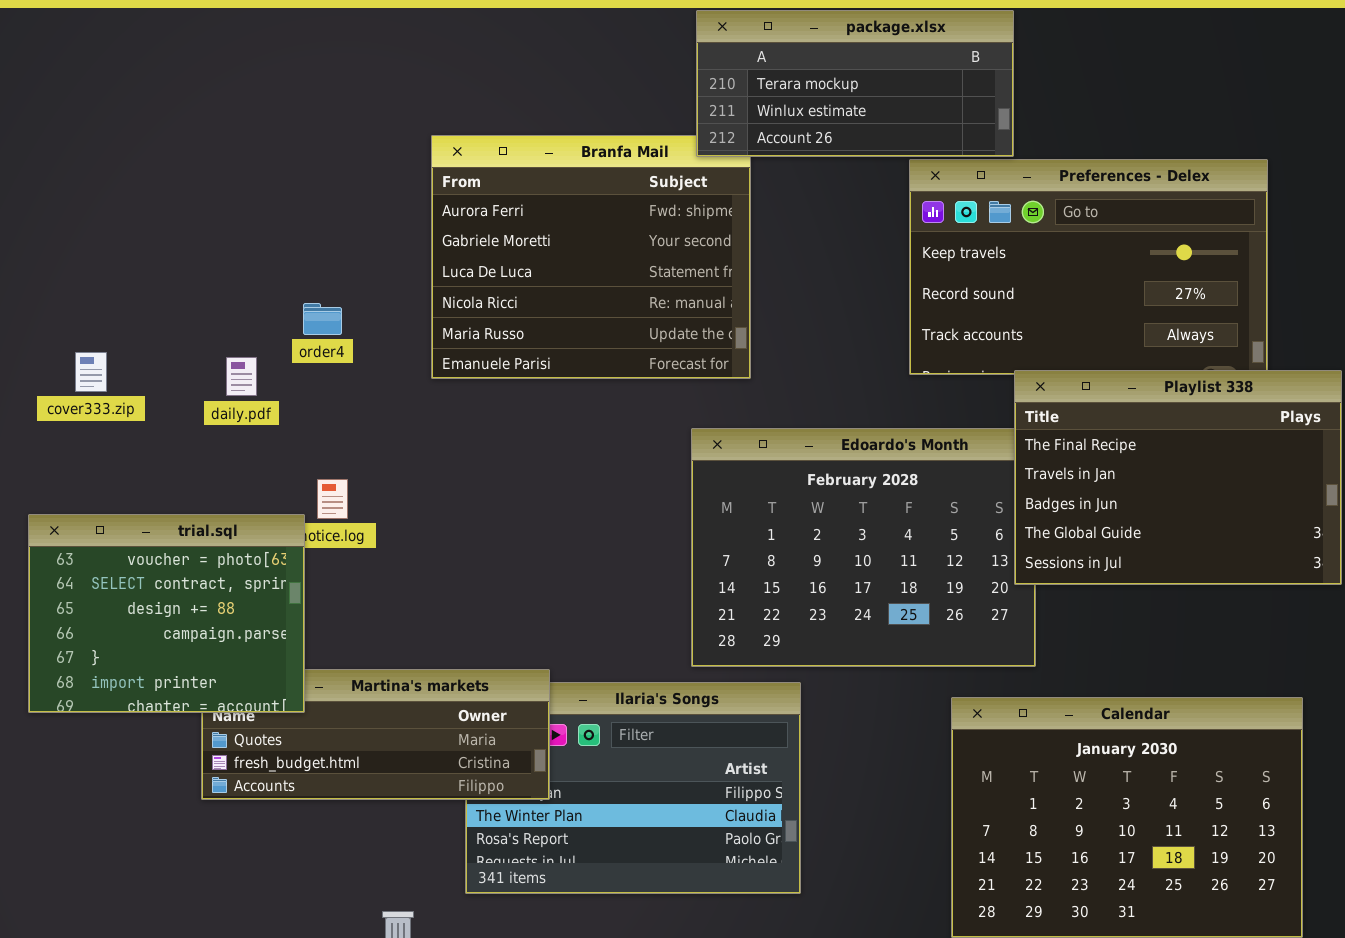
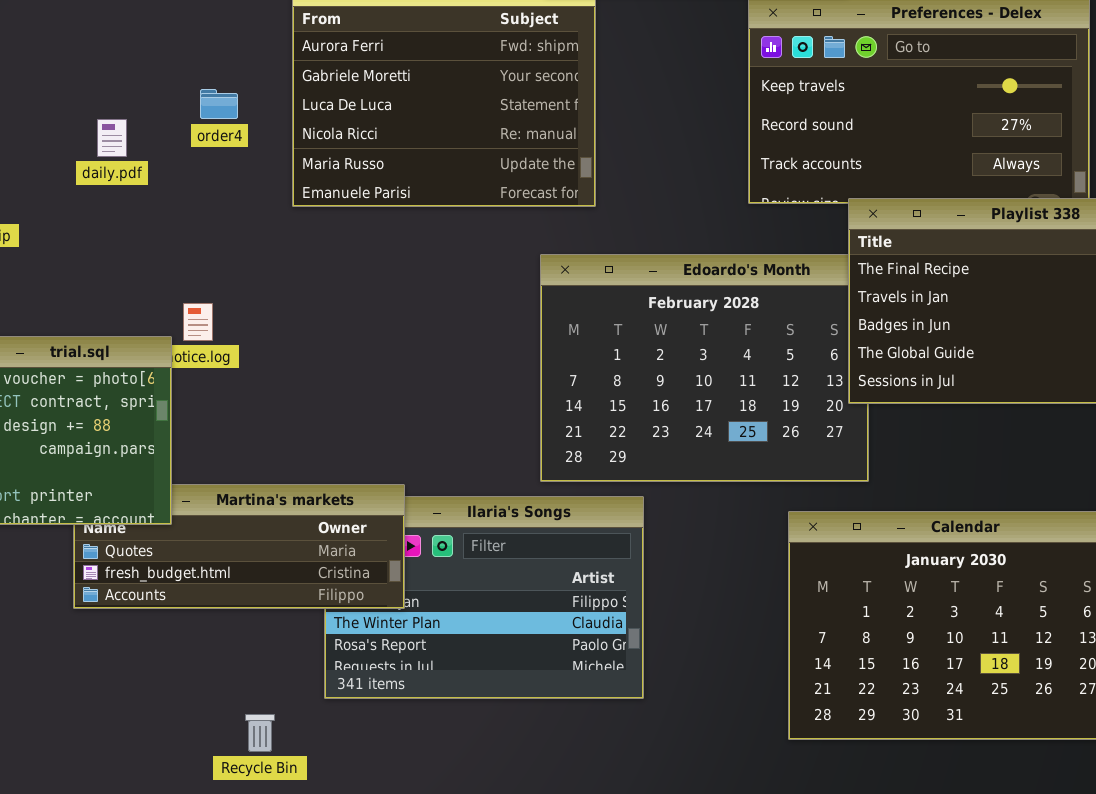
order4: [303,303,342,335] -> [200,89,238,119], moved
daily.pdf: [226,357,257,396] -> [97,119,127,157], moved

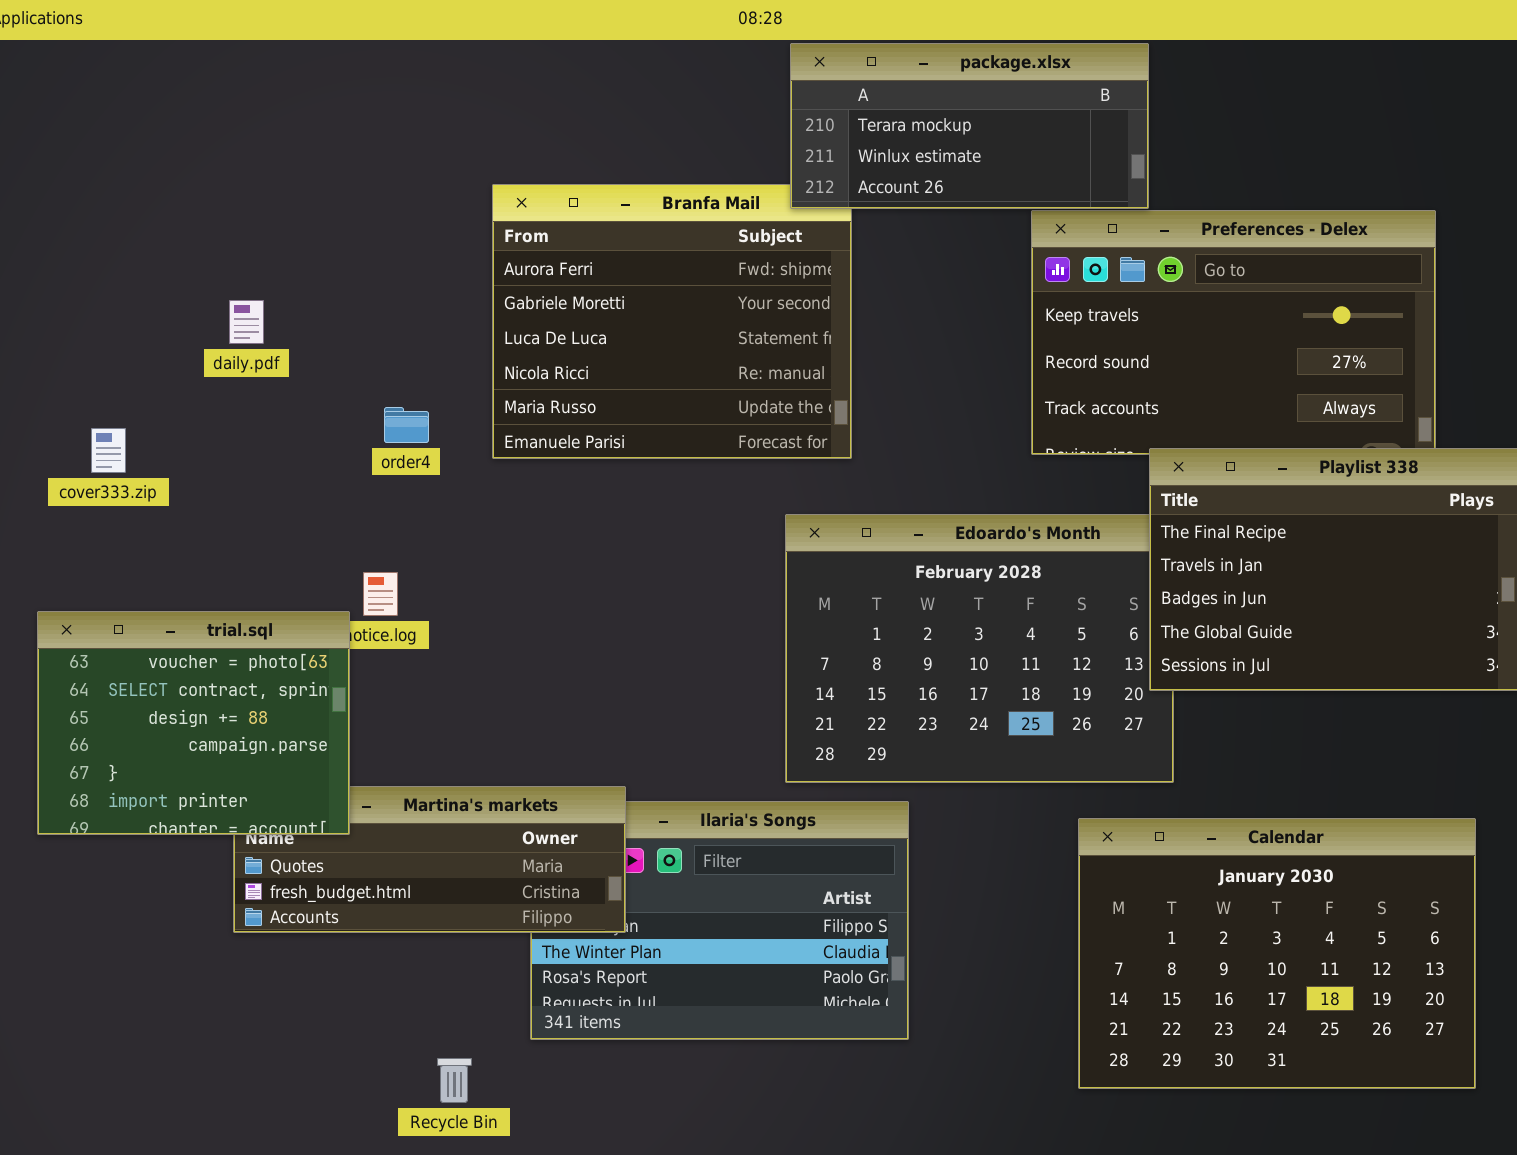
order4: [200,89,238,119] -> [384,407,429,443], moved
daily.pdf: [97,119,127,157] -> [229,300,264,344], moved

